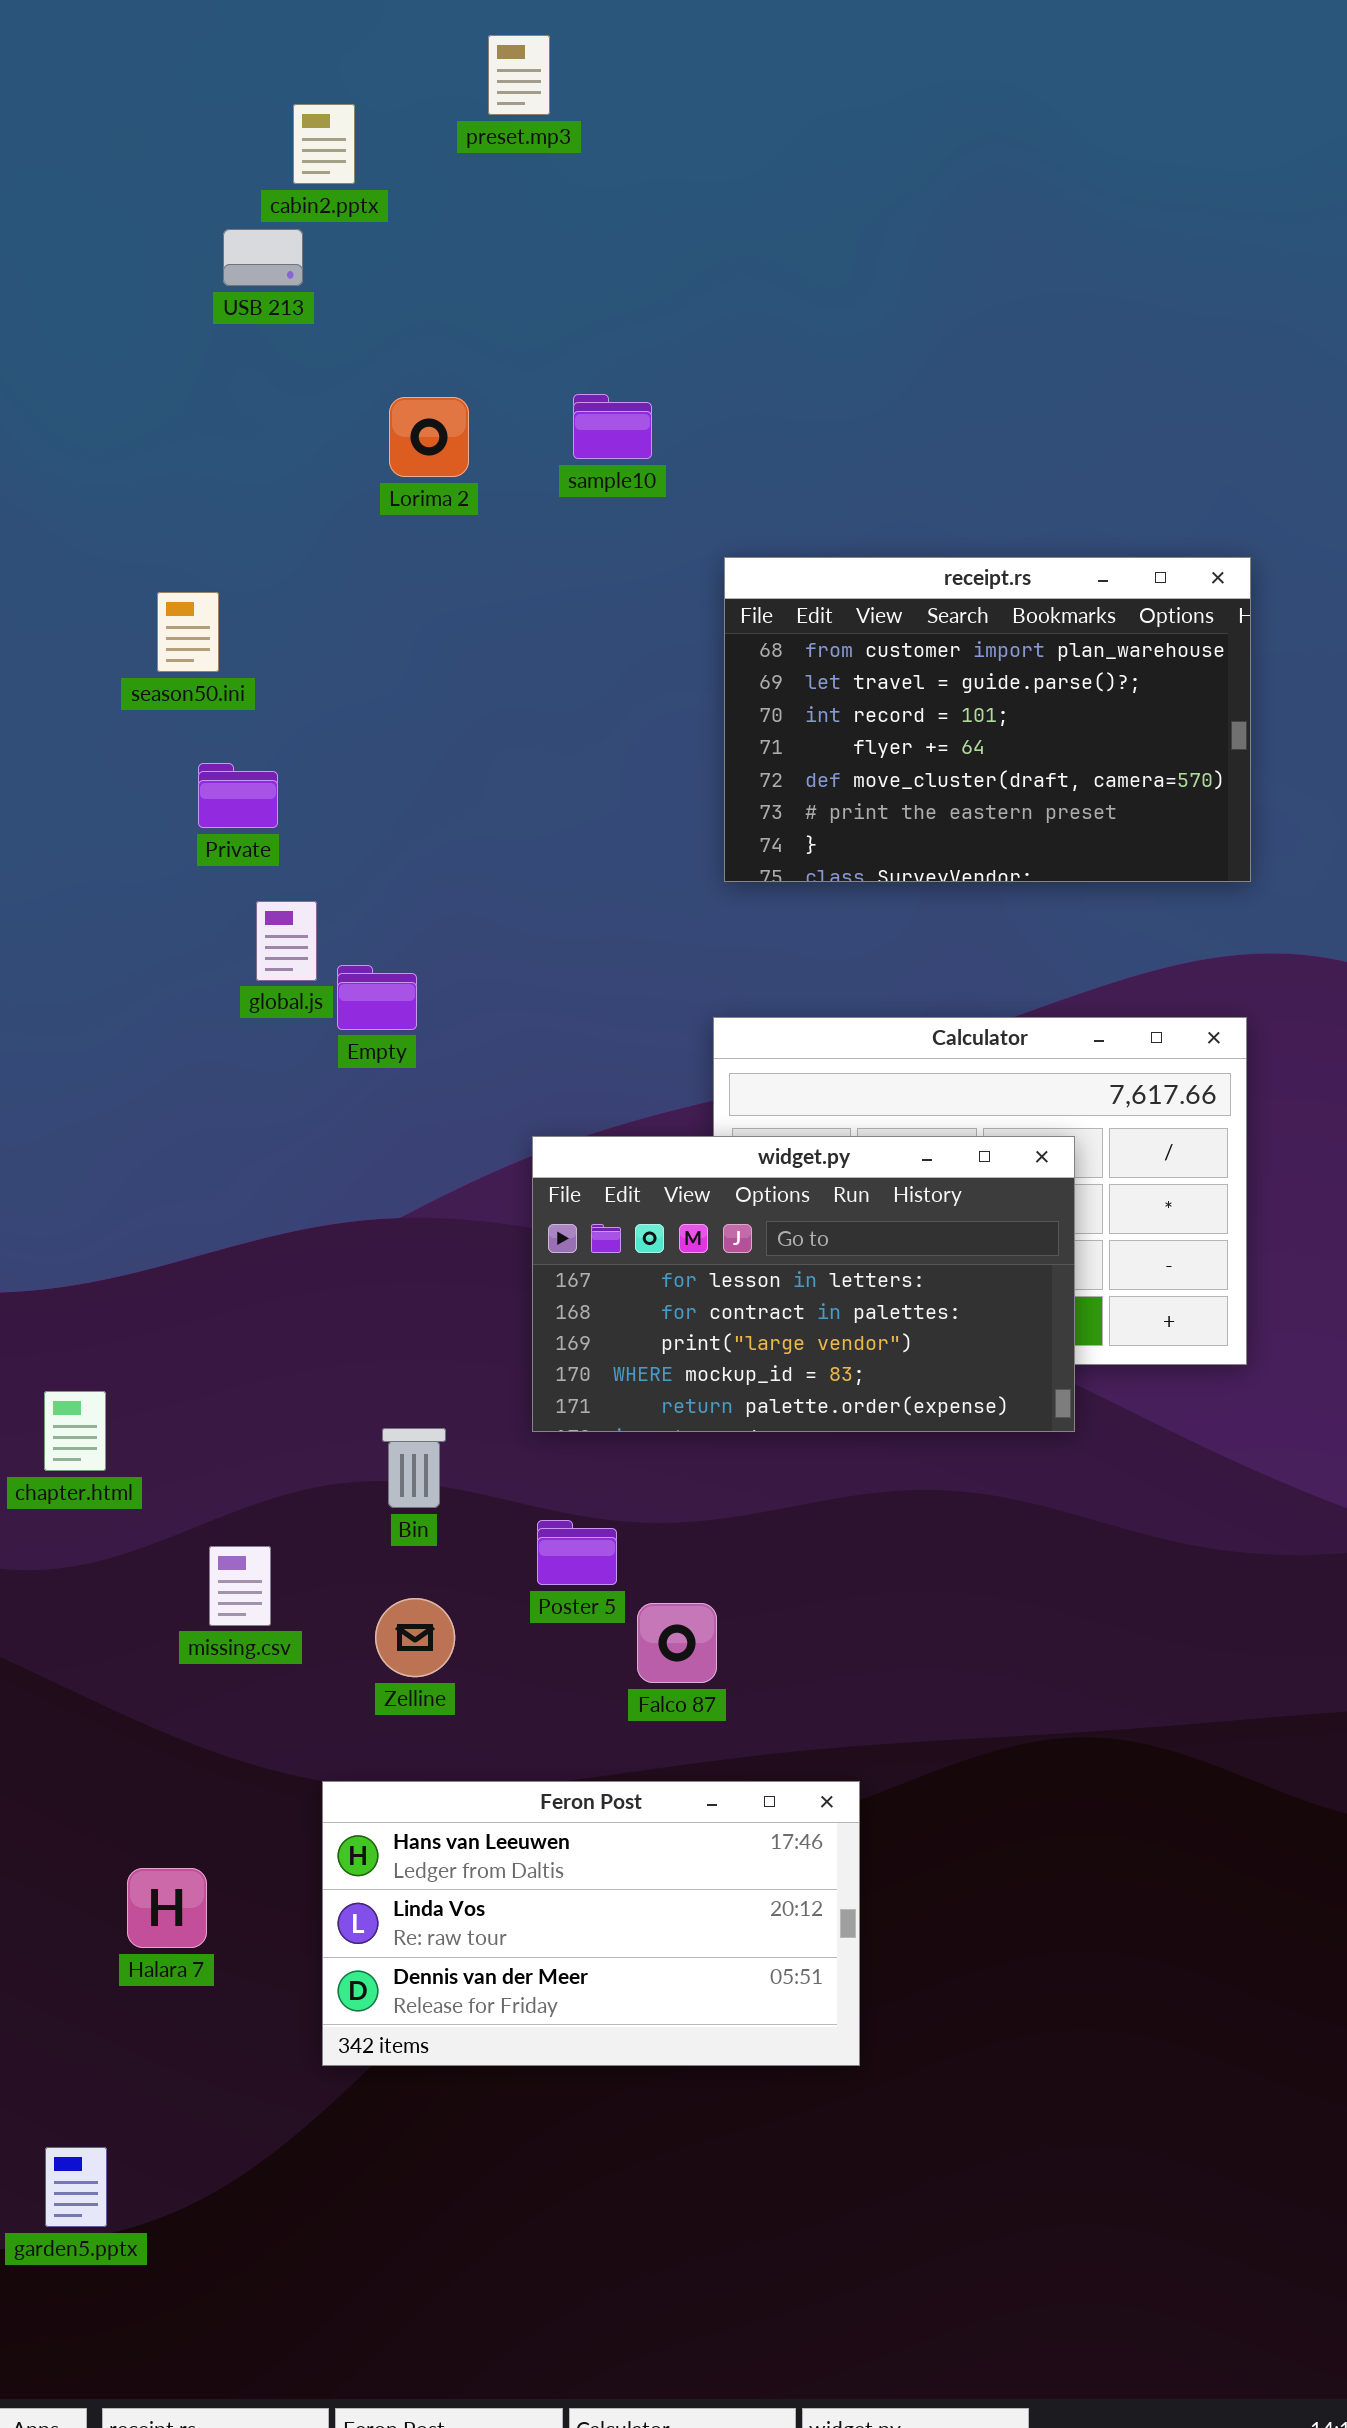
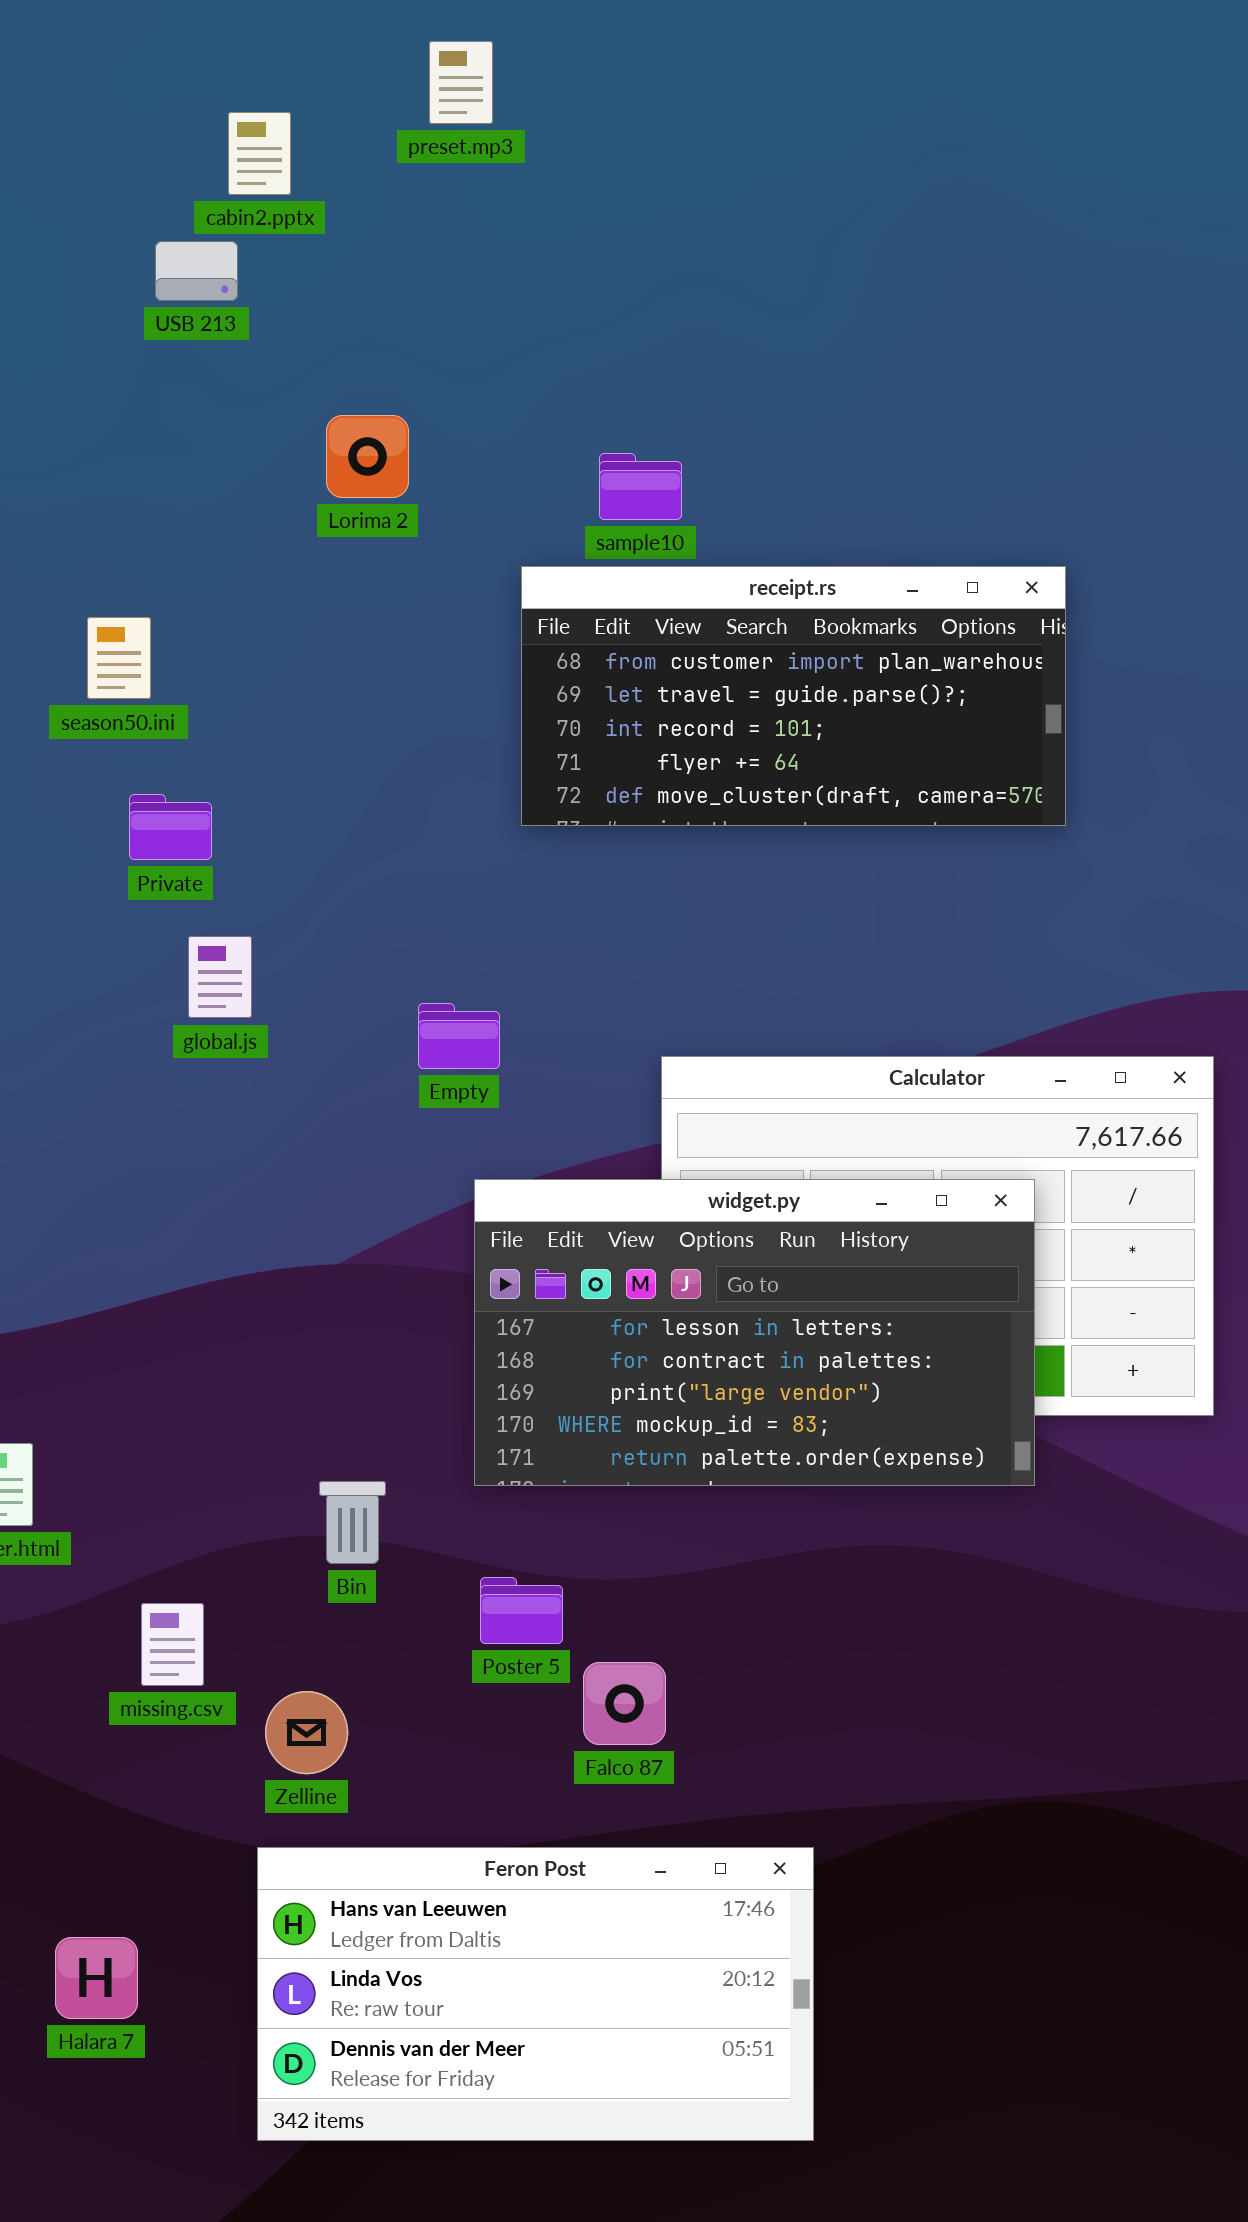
sample10: [573,394,652,459] -> [599,453,682,520], moved
receipt.rs: [724,557,1251,882] -> [521,566,1066,826], moved, resized
Empty: [337,965,417,1030] -> [418,1003,500,1069], moved
Zelline: [375,1598,455,1677] -> [265,1691,348,1774], moved

